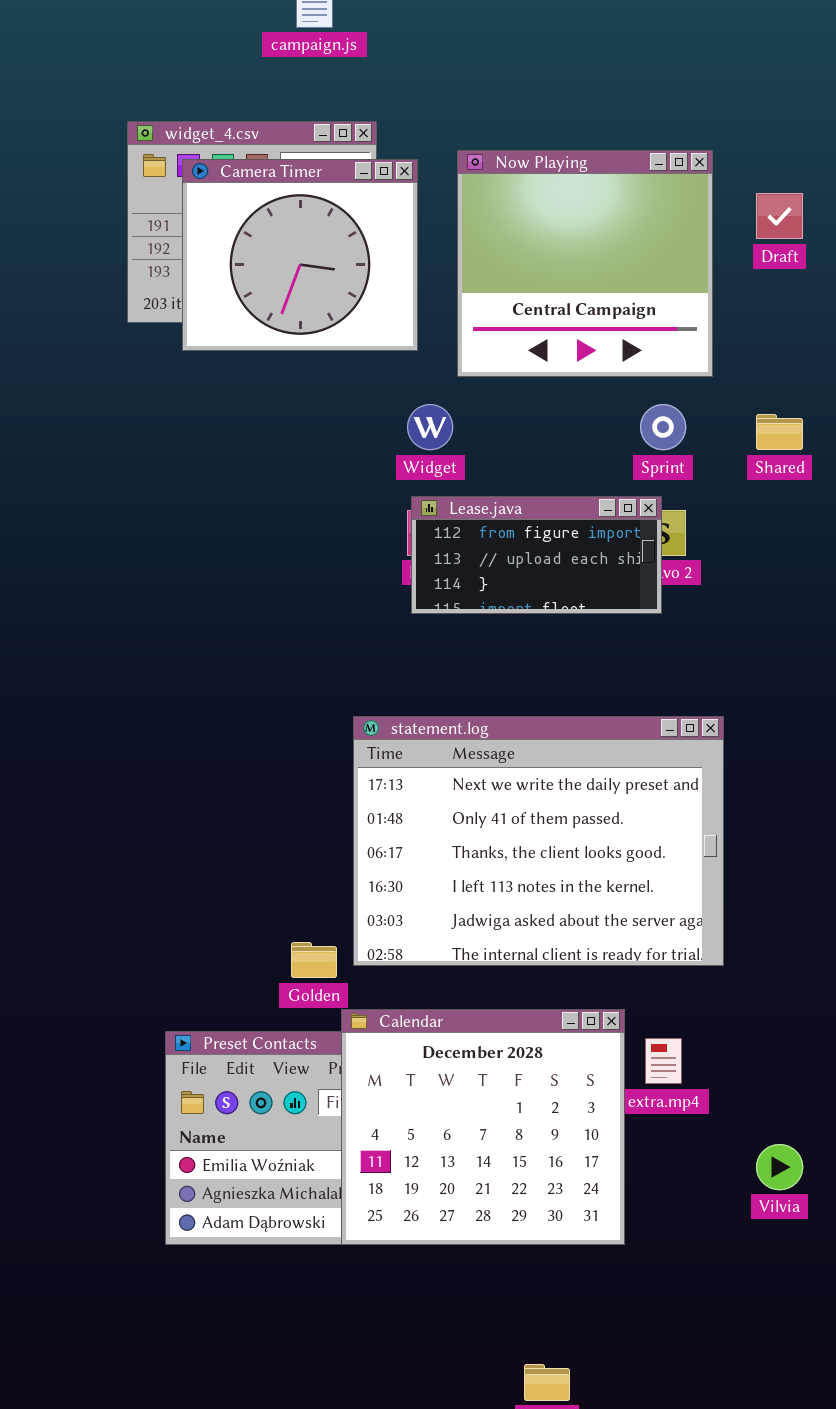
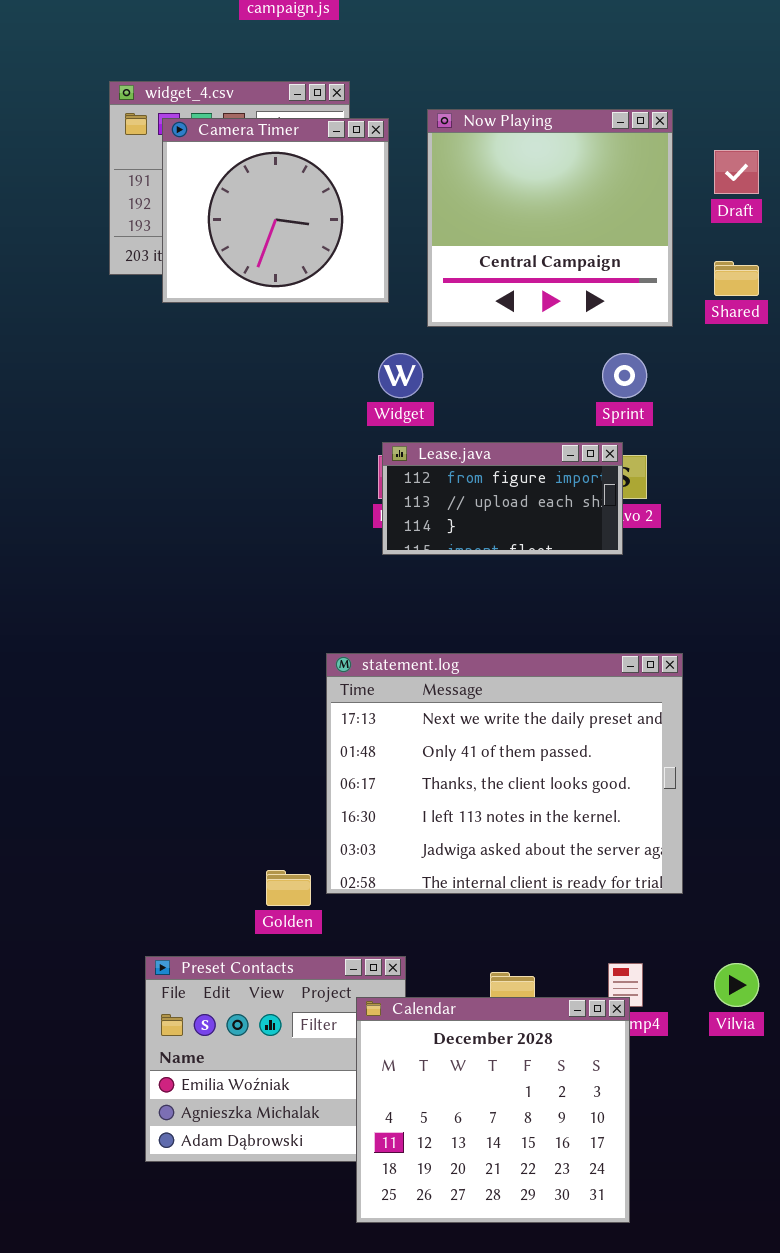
Shared: [756,414,803,450] -> [714,261,759,296], moved
Calendar: [341,1009,625,1245] -> [356,997,630,1223], moved
Vilvia: [756,1144,803,1190] -> [714,963,759,1007], moved

